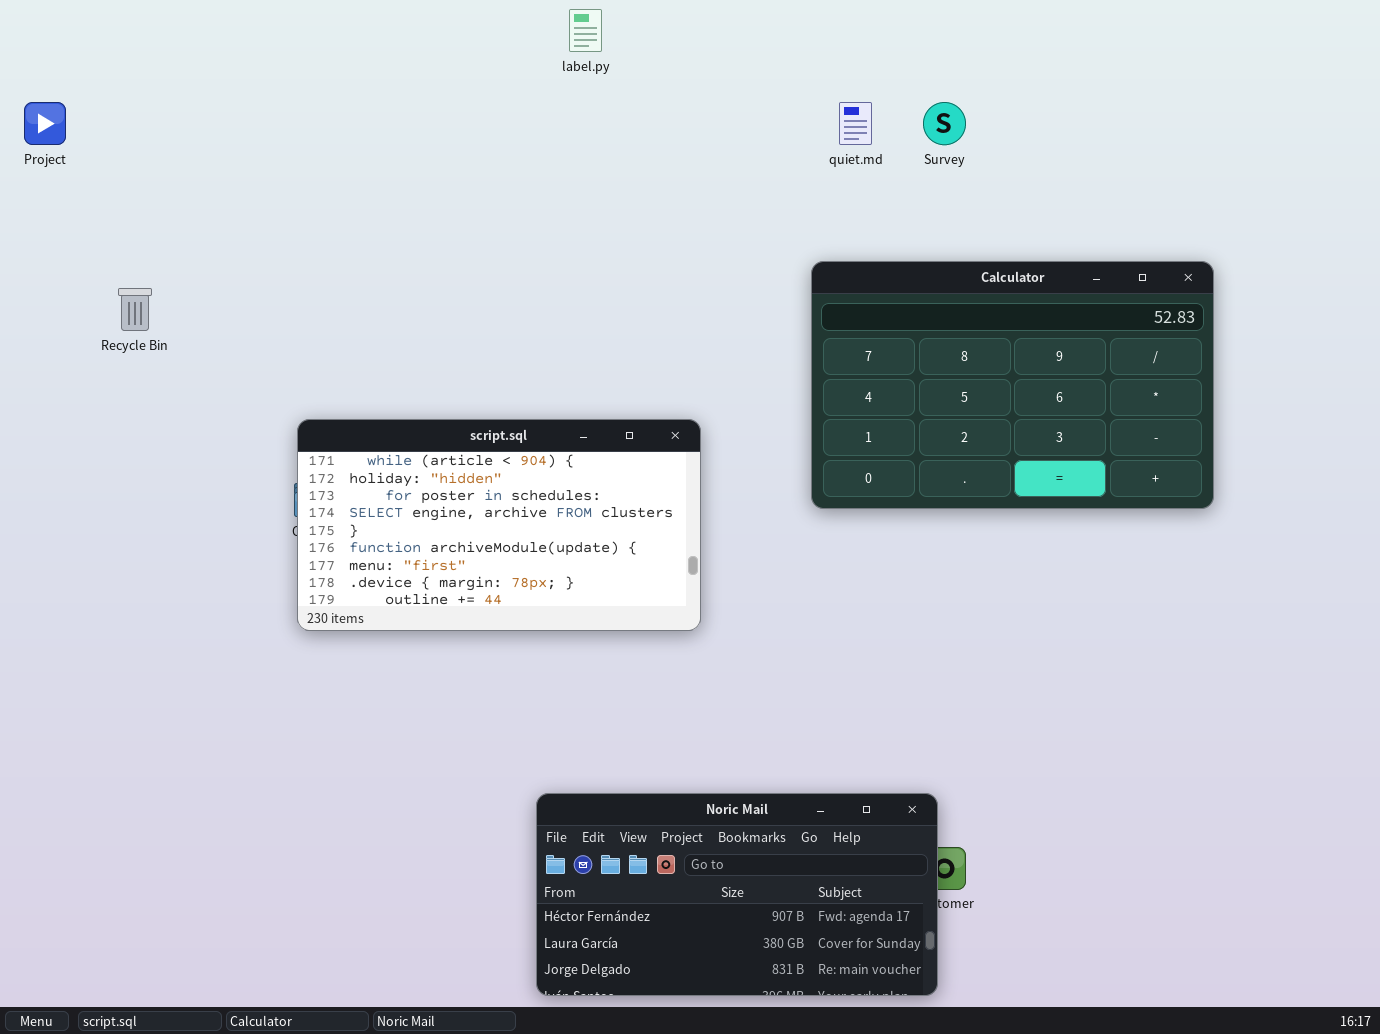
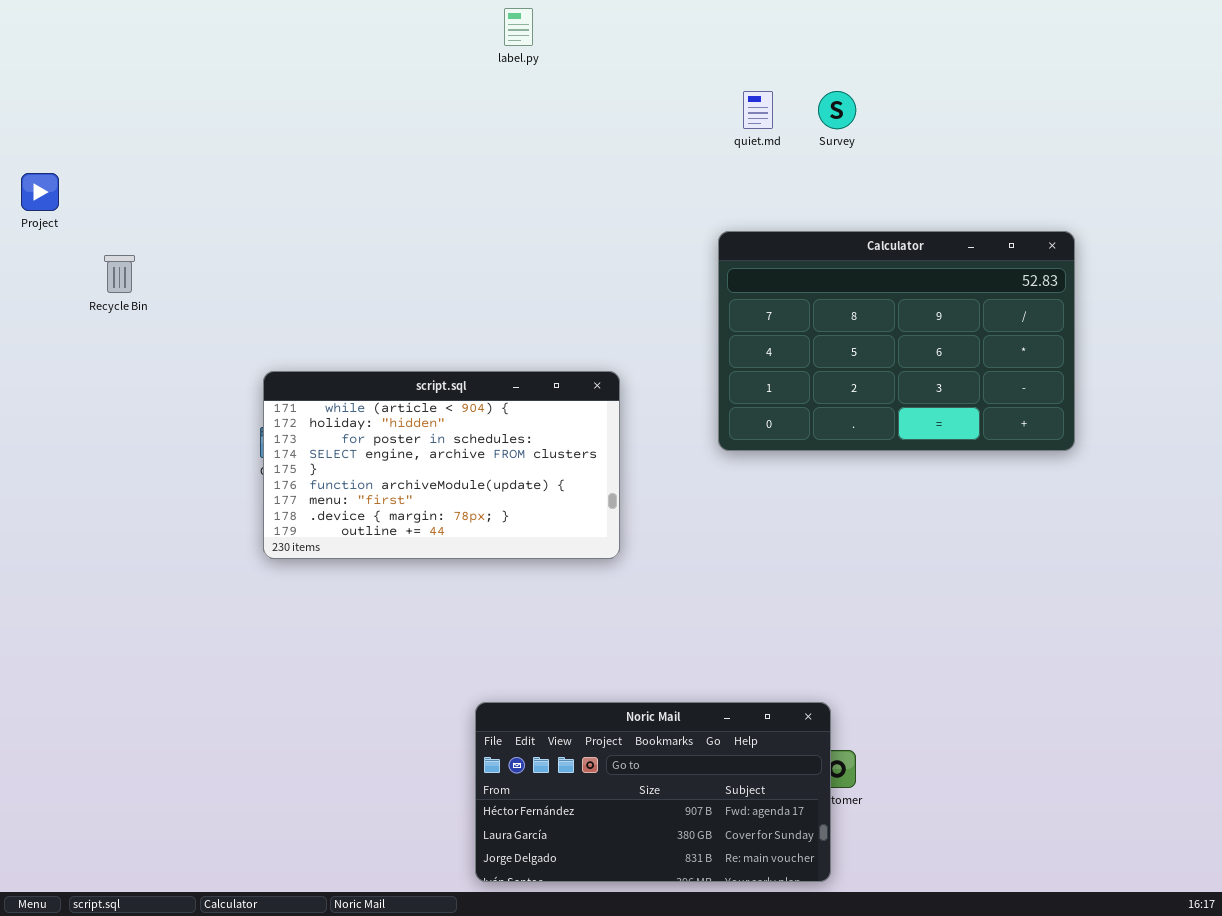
Project: [24,102,66,145] -> [21,173,59,211], moved

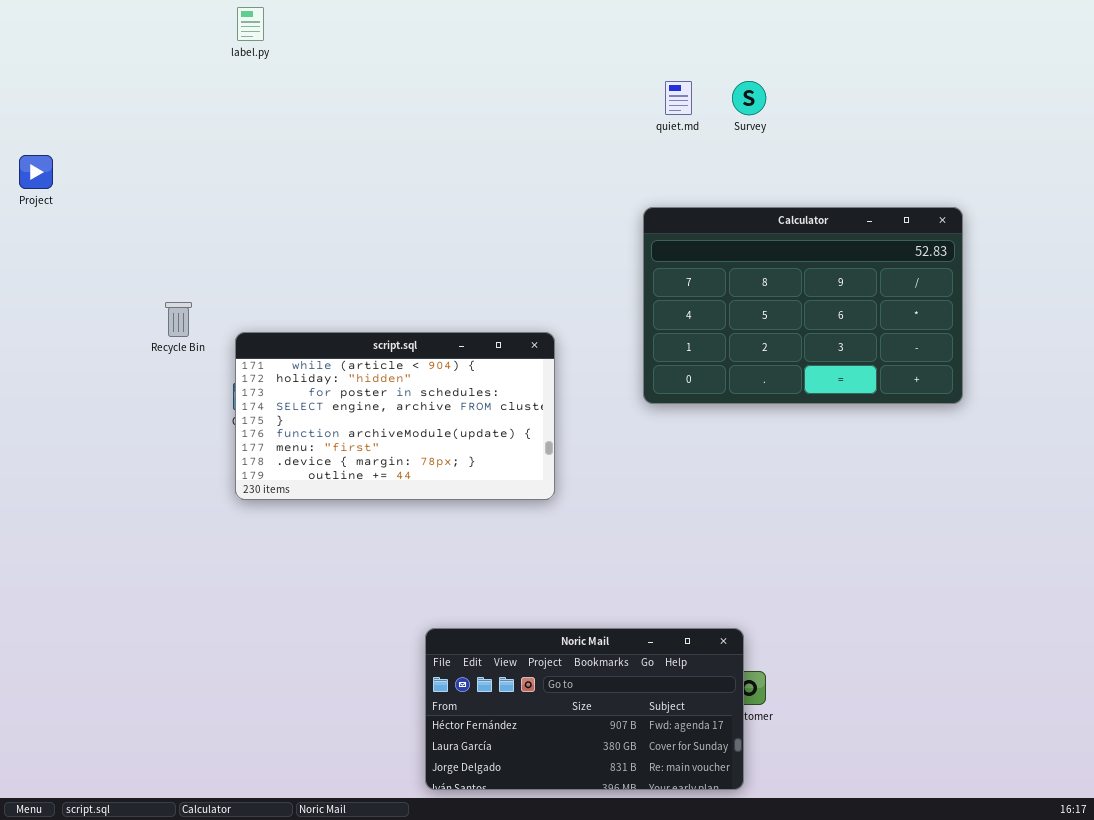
label.py: [504,8,533,46] -> [237,7,264,41], moved
Recycle Bin: [104,255,135,293] -> [165,302,192,337], moved

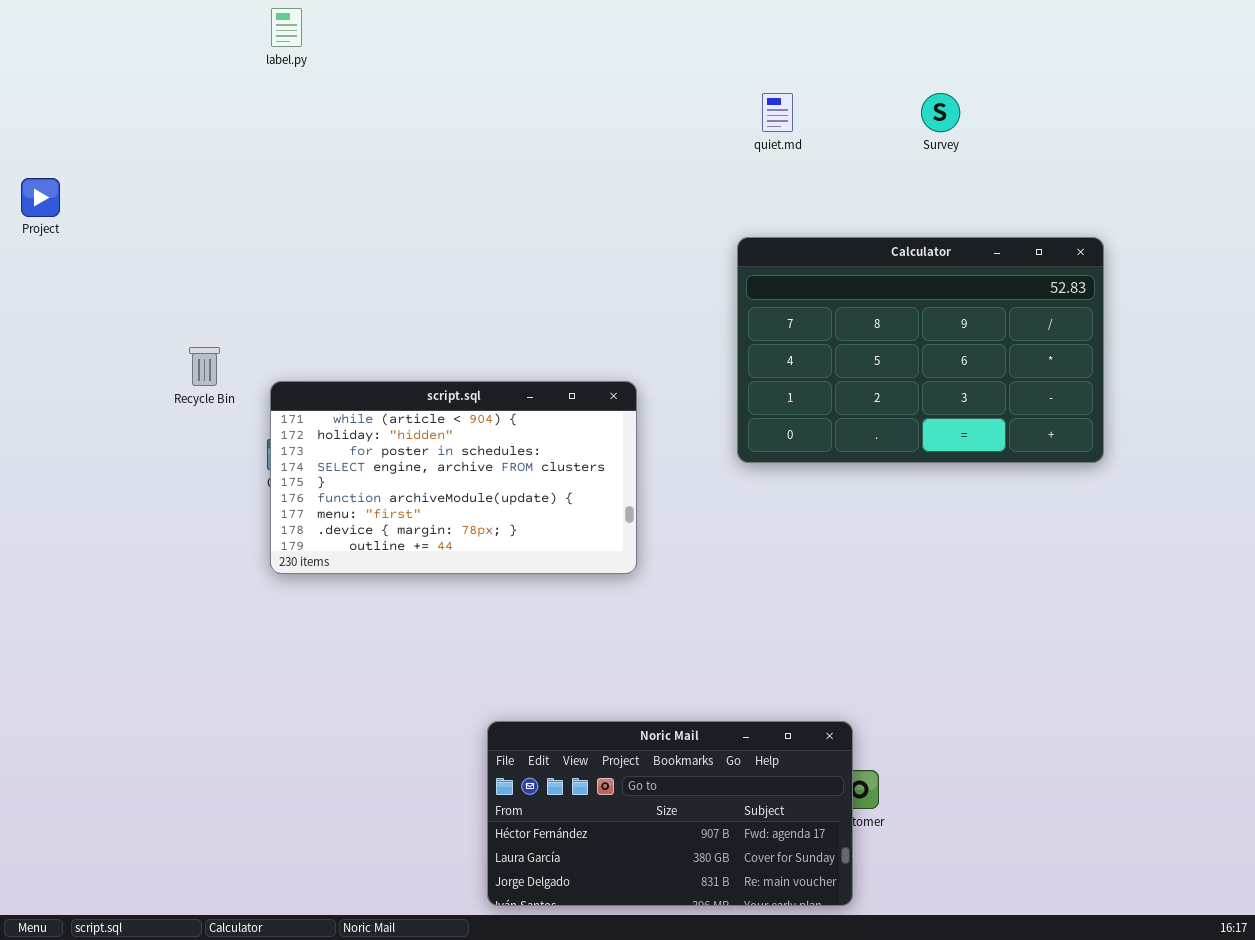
Survey: [732,81,766,115] -> [921,93,960,132], moved

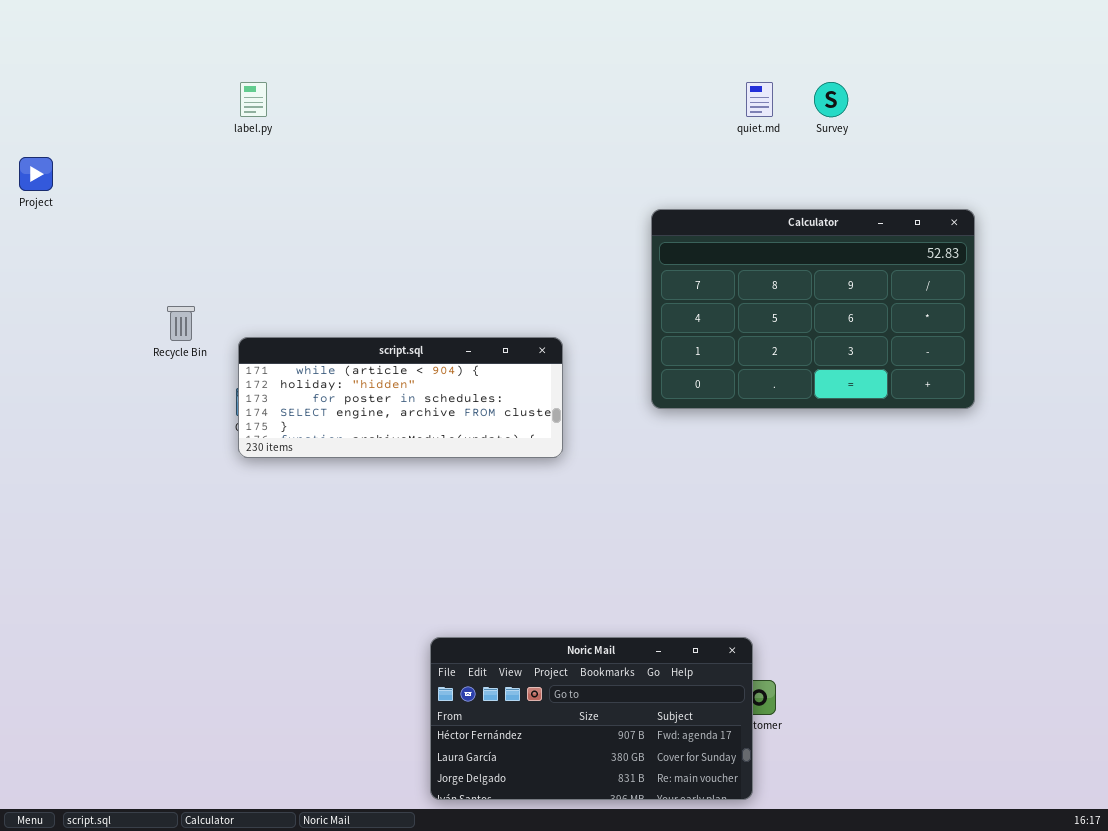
label.py: [271,8,302,47] -> [240,82,267,117], moved
quiet.md: [762,93,793,132] -> [746,82,773,117], moved
script.sql: [270,381,637,574] -> [238,337,563,458], resized

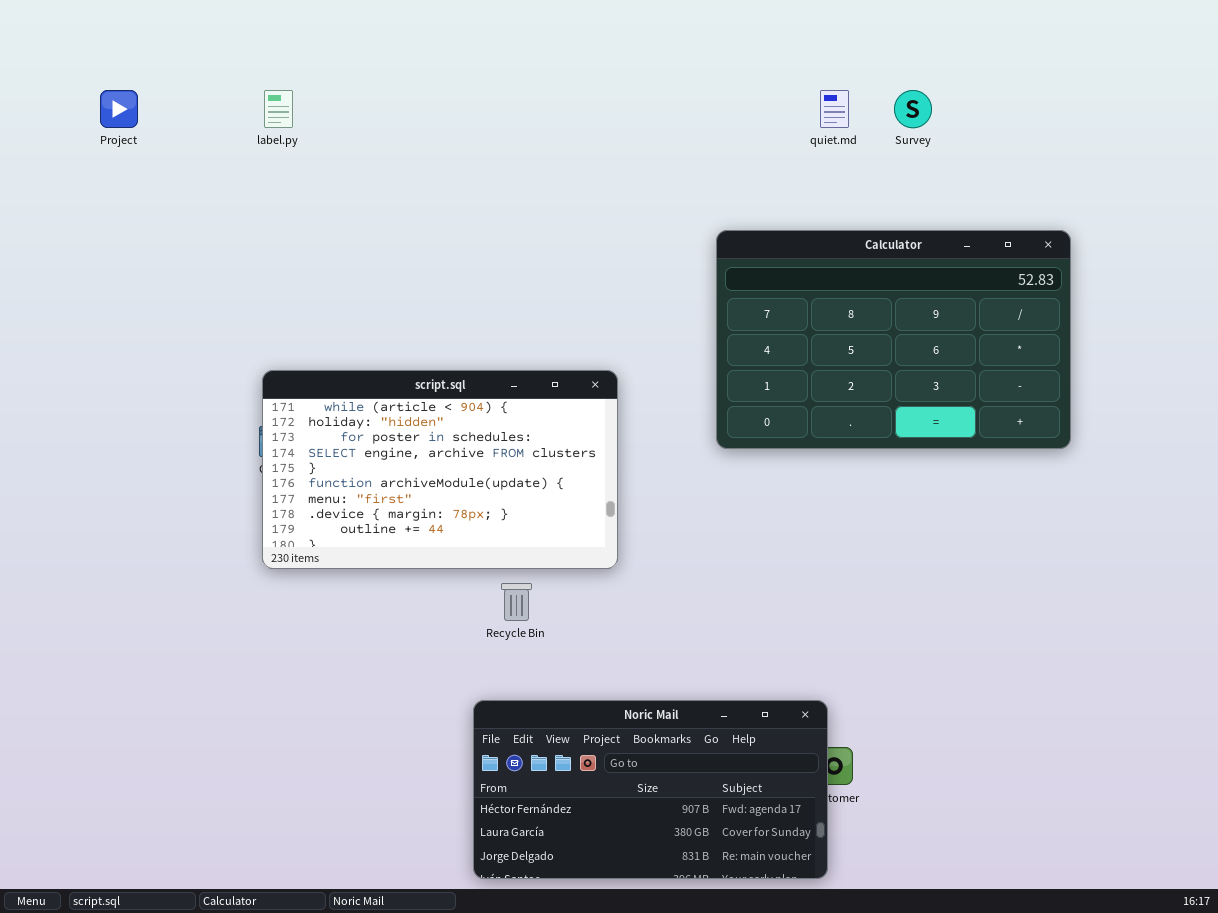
Project: [19,157,53,191] -> [100,90,138,128], moved
Recycle Bin: [167,306,195,341] -> [501,583,532,621], moved
script.sql: [238,337,563,458] -> [262,370,618,569], resized

